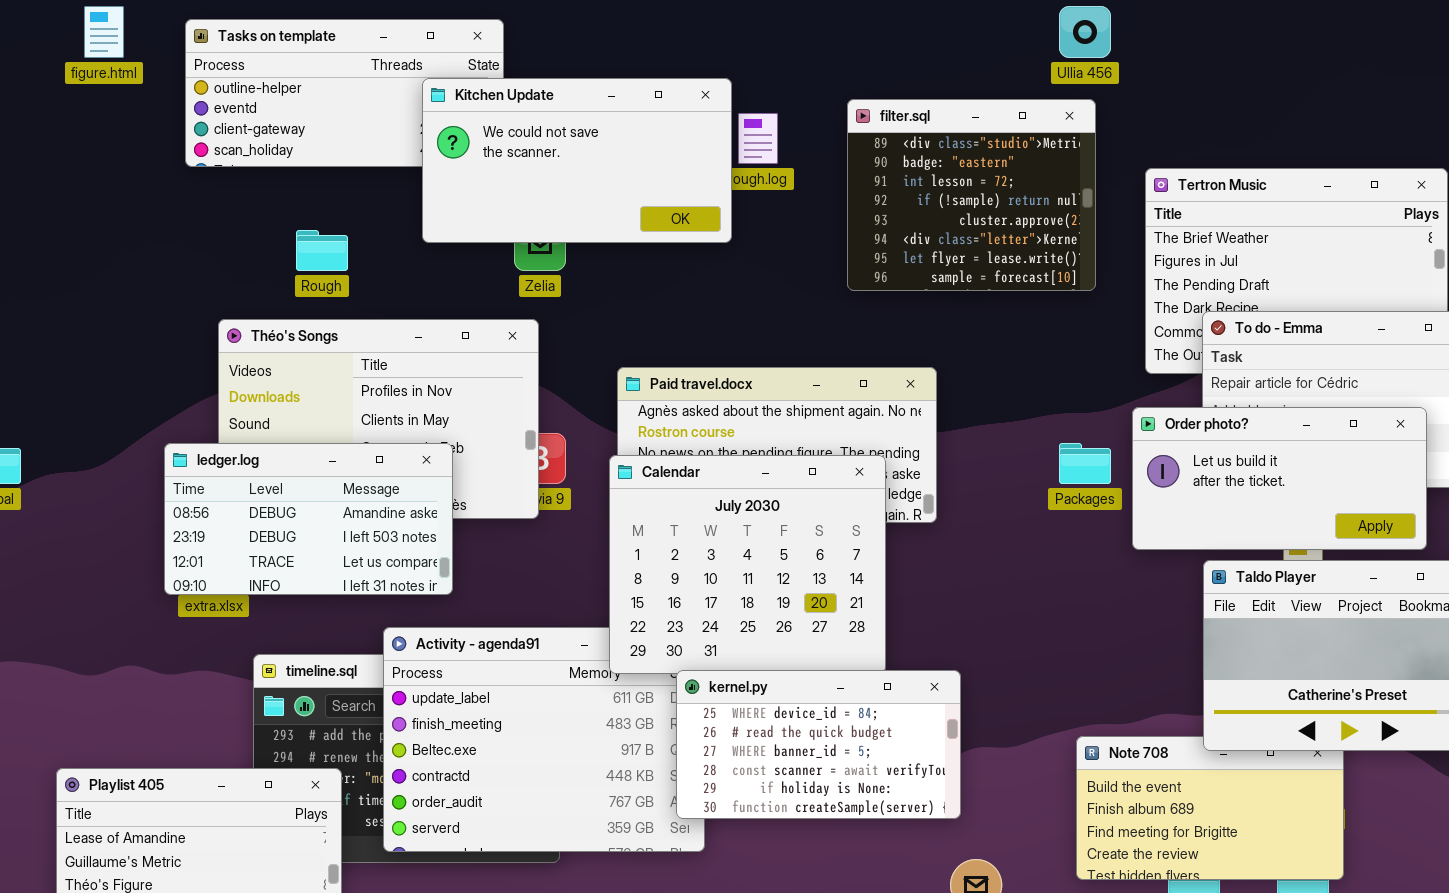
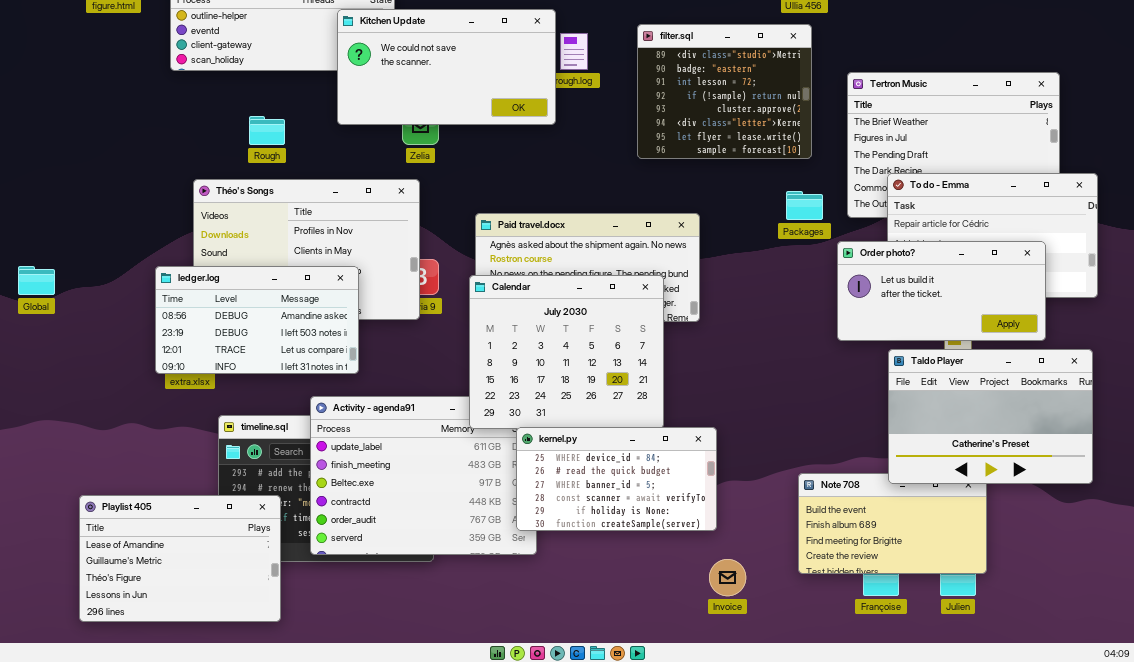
Packages: [1059,443,1111,484] -> [786,191,823,220], moved

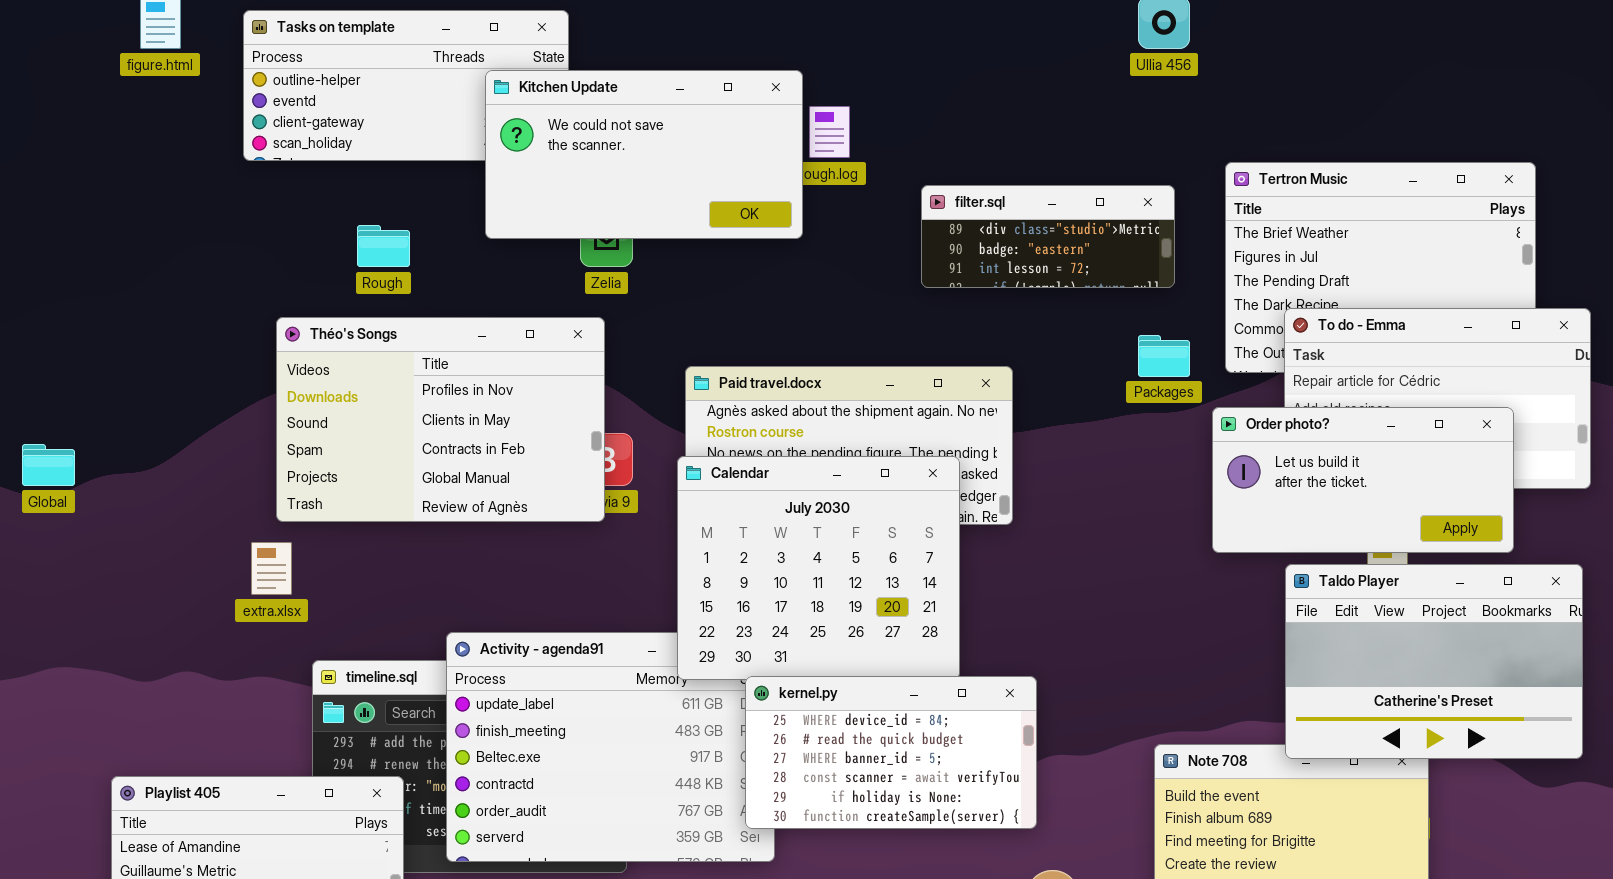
filter.sql: [637,24,812,159] -> [921,185,1175,288], resized
ledger.log: [155,266,359,374] -> none, closed

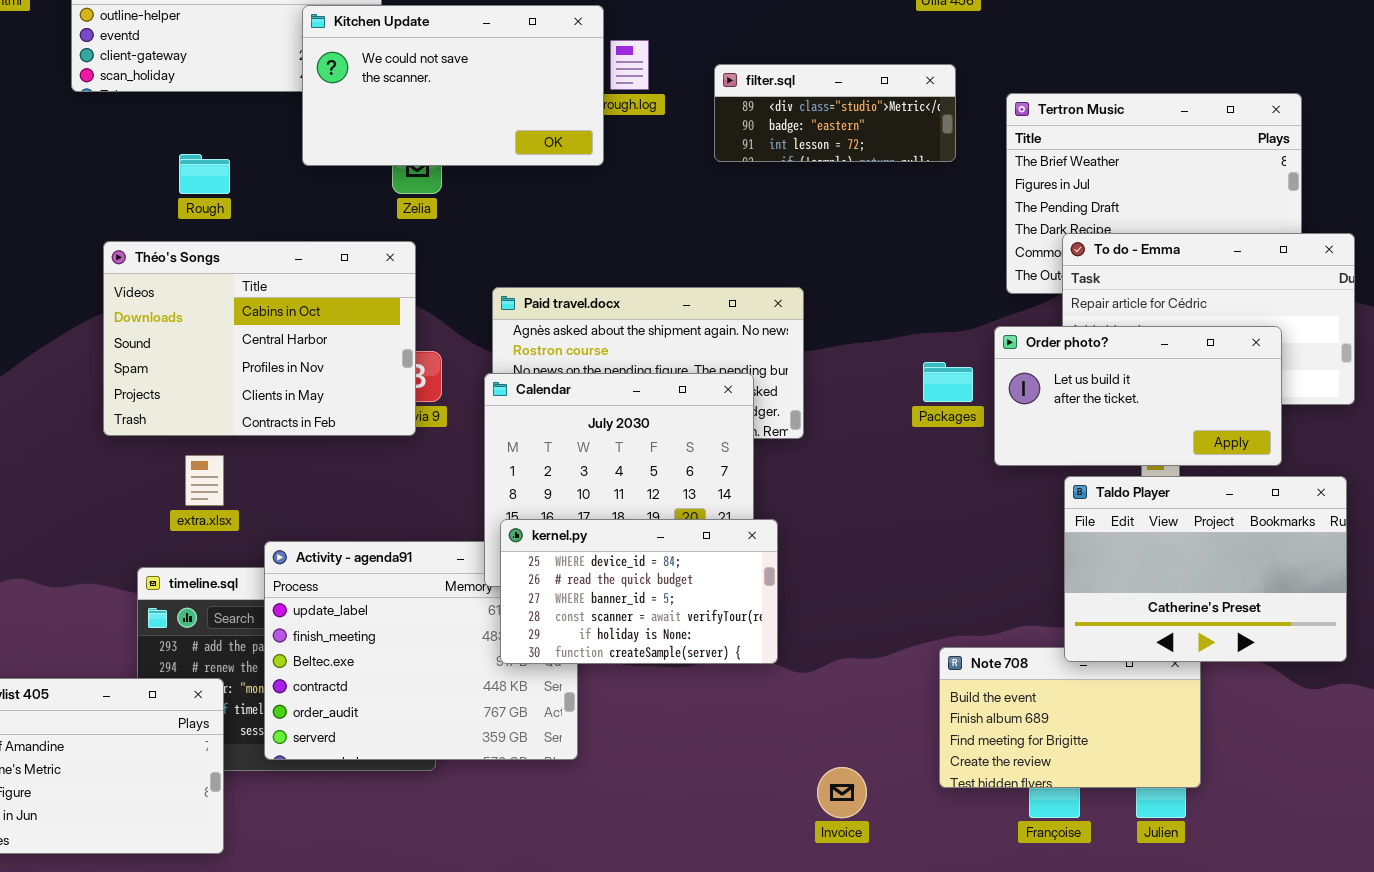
filter.sql: [921,185,1175,288] -> [714,64,956,162], moved
Théo's Songs: [276,317,605,522] -> [103,241,416,436], scrolled up 2 rows
Packages: [1138,335,1190,377] -> [923,362,973,402], moved
extra.xlsx: [251,542,292,595] -> [185,455,224,506], moved
kernel.py: [745,676,1037,829] -> [500,519,778,664], moved

